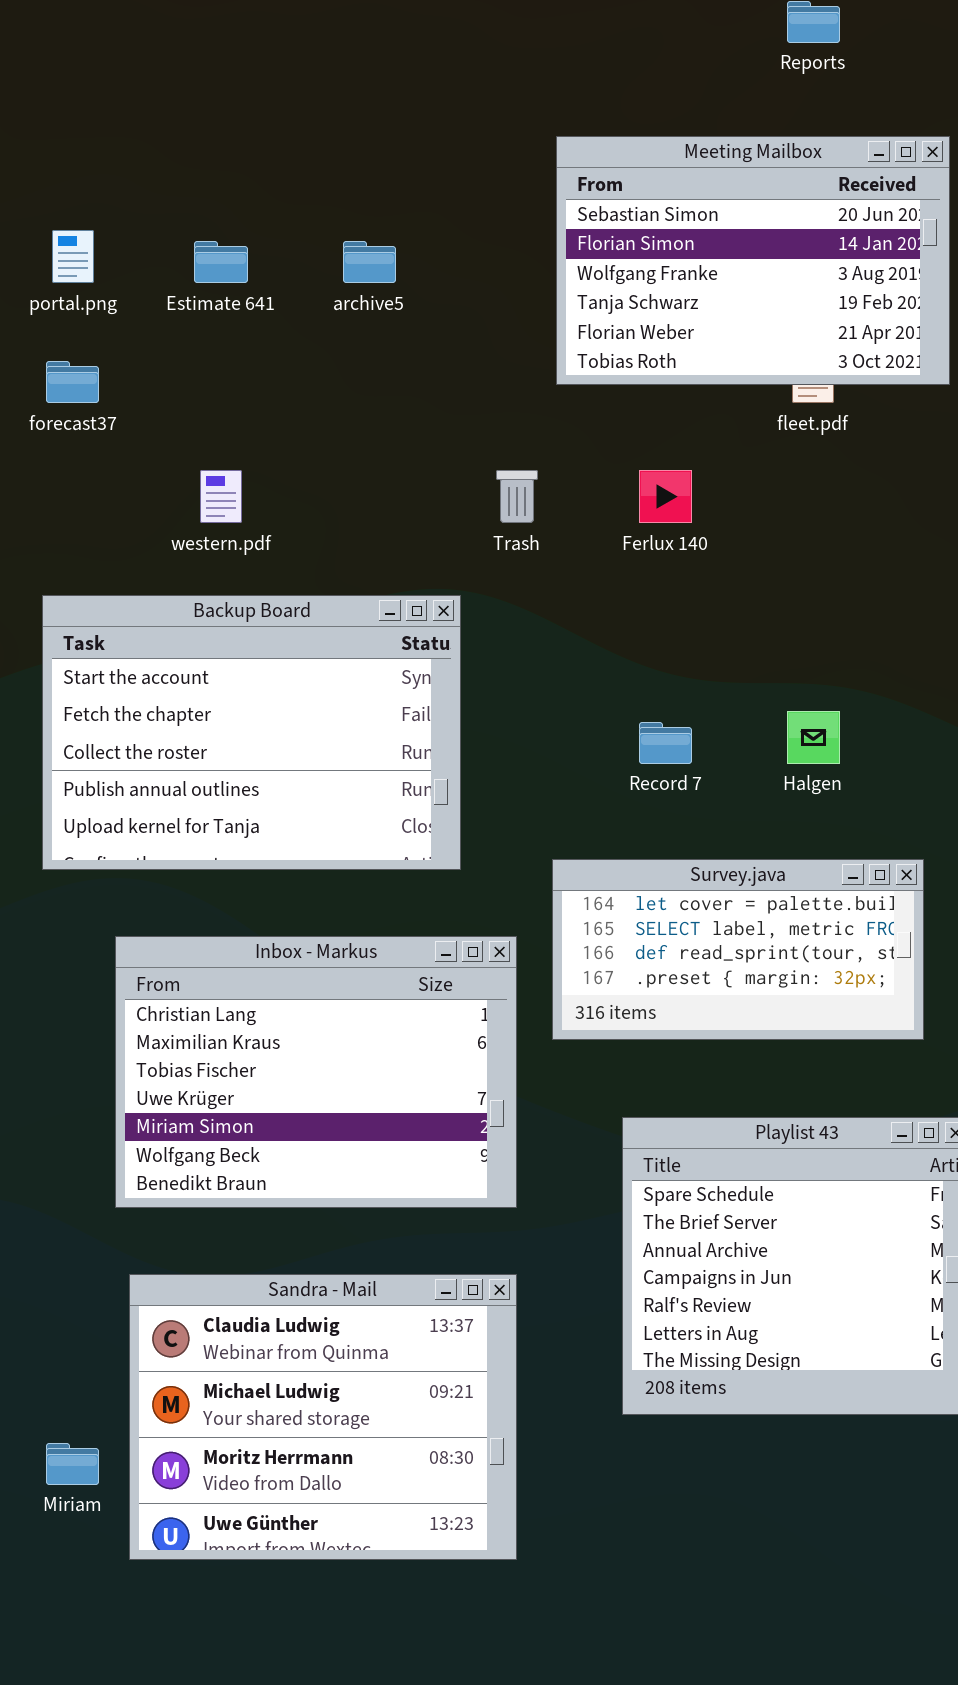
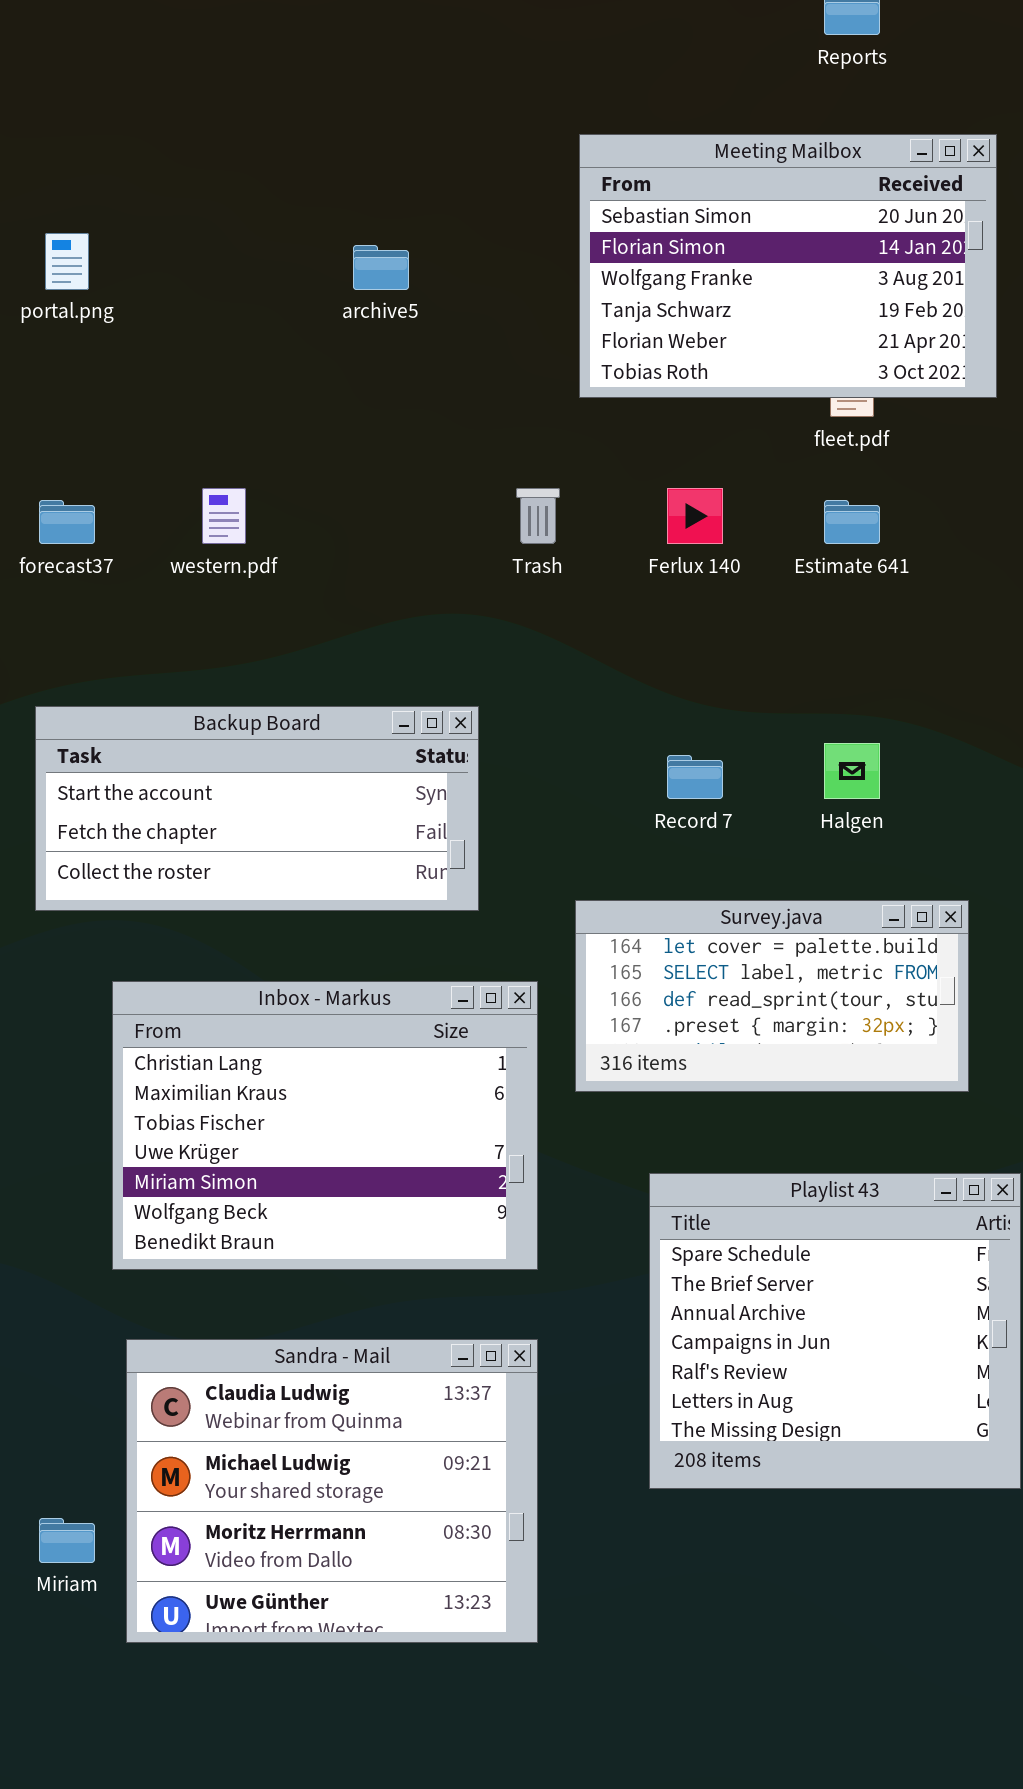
Estimate 641: [194,241,248,283] -> [824,500,880,544], moved
forecast37: [46,361,99,403] -> [39,500,95,544], moved
Backup Board: [42,595,461,870] -> [35,706,479,911], resized

